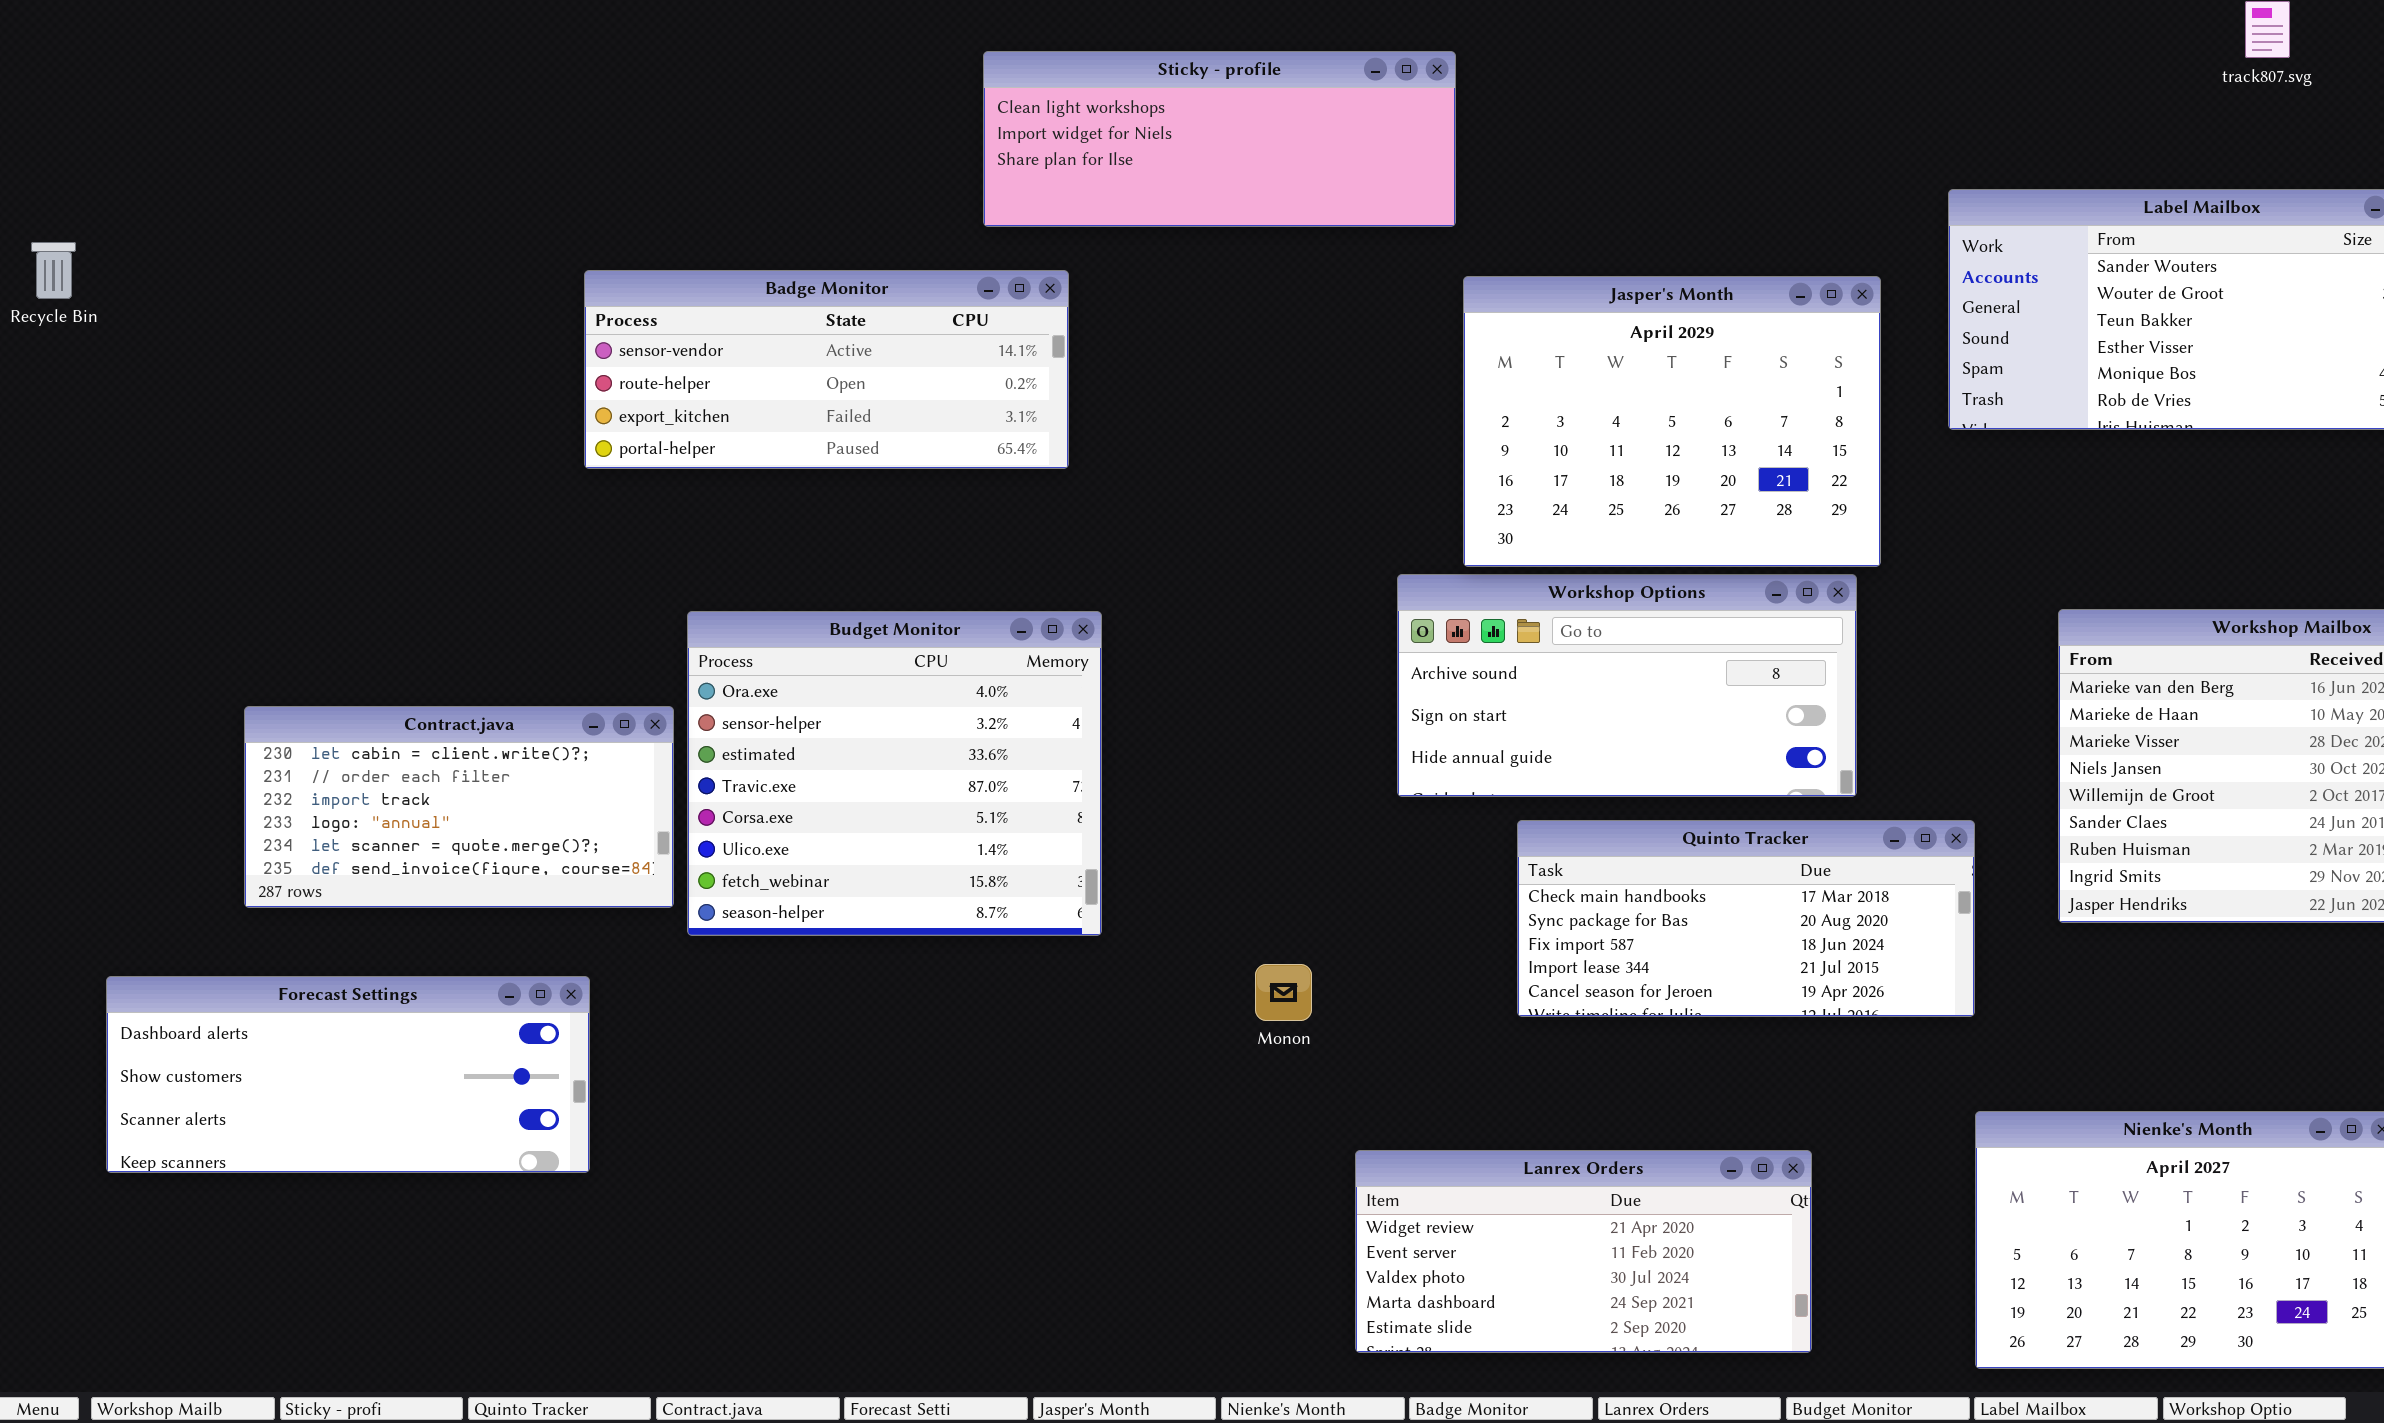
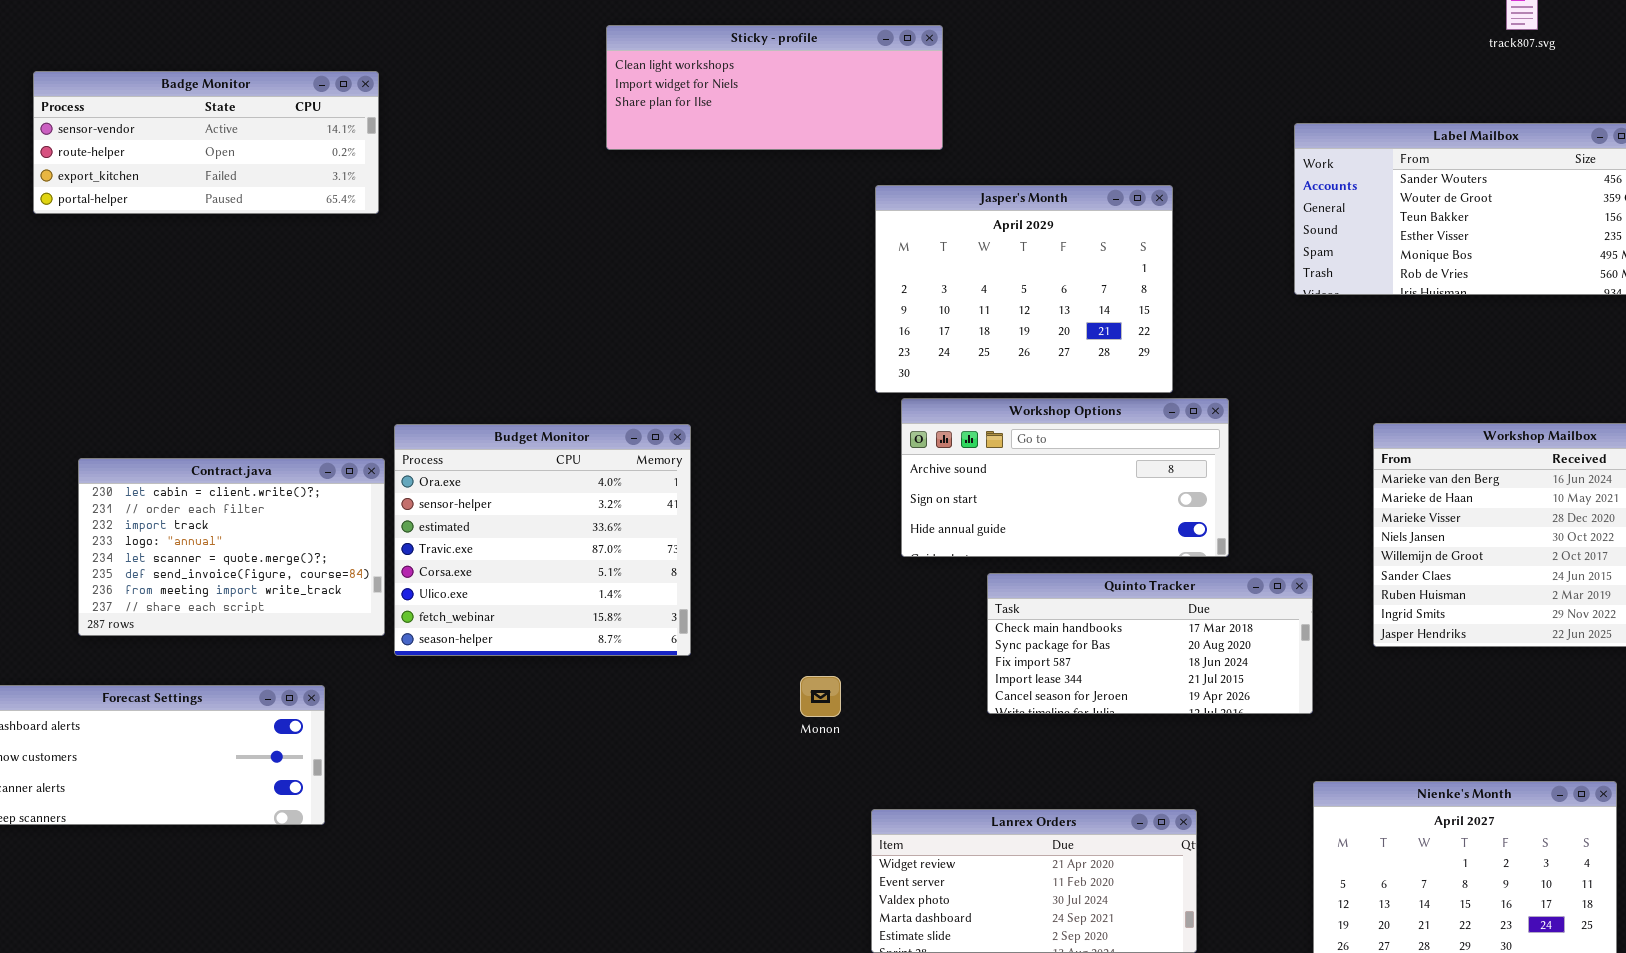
Badge Monitor: [584,270,1069,469] -> [33,71,379,214], moved
Jasper's Month: [1463,276,1881,567] -> [875,185,1173,393], moved
Contract.java: [244,706,674,908] -> [78,458,385,636], resized

